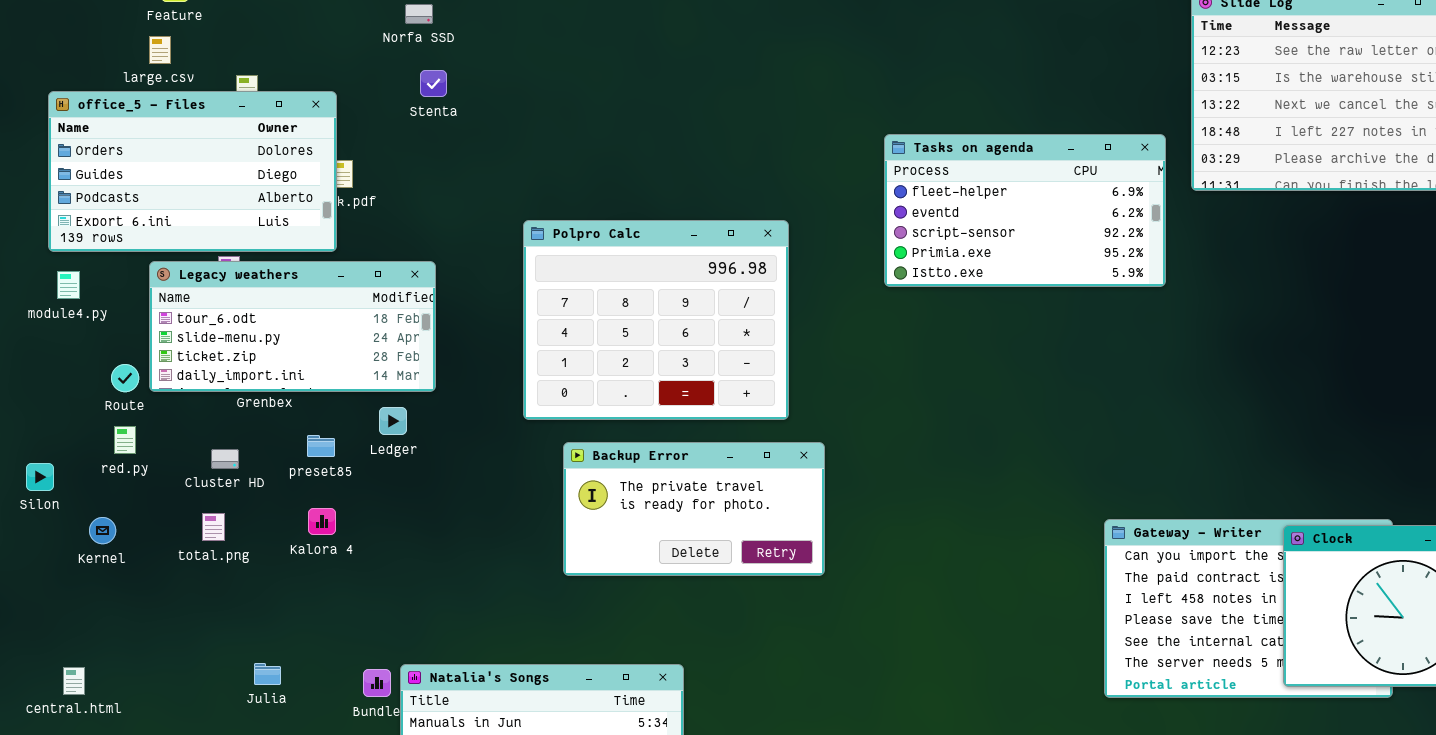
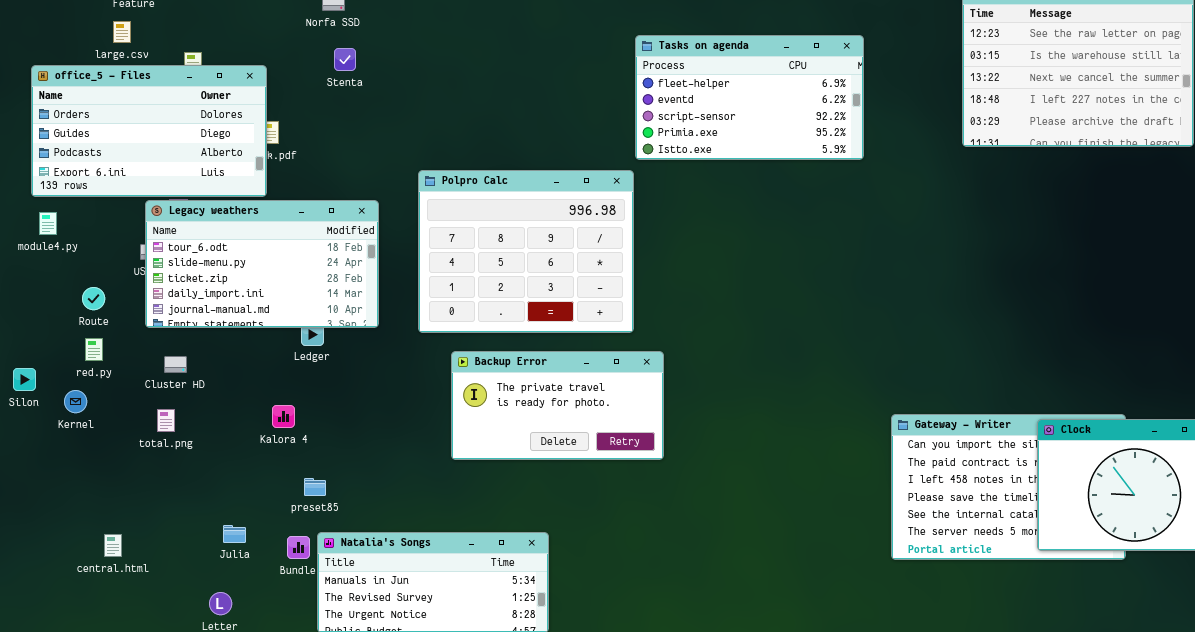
Tasks on agenda: [884,134,1166,287] -> [635,35,864,160], moved
Legacy weathers: [149,261,436,392] -> [145,200,379,328], moved, resized
preset85: [307,435,335,457] -> [304,478,326,496], moved
Kalora 4: [308,508,336,535] -> [272,405,295,428], moved
Kernel: [89,517,116,544] -> [64,390,87,413], moved
Julia: [254,663,281,685] -> [223,525,246,543], moved
central.html: [63,667,85,695] -> [104,534,122,557], moved

